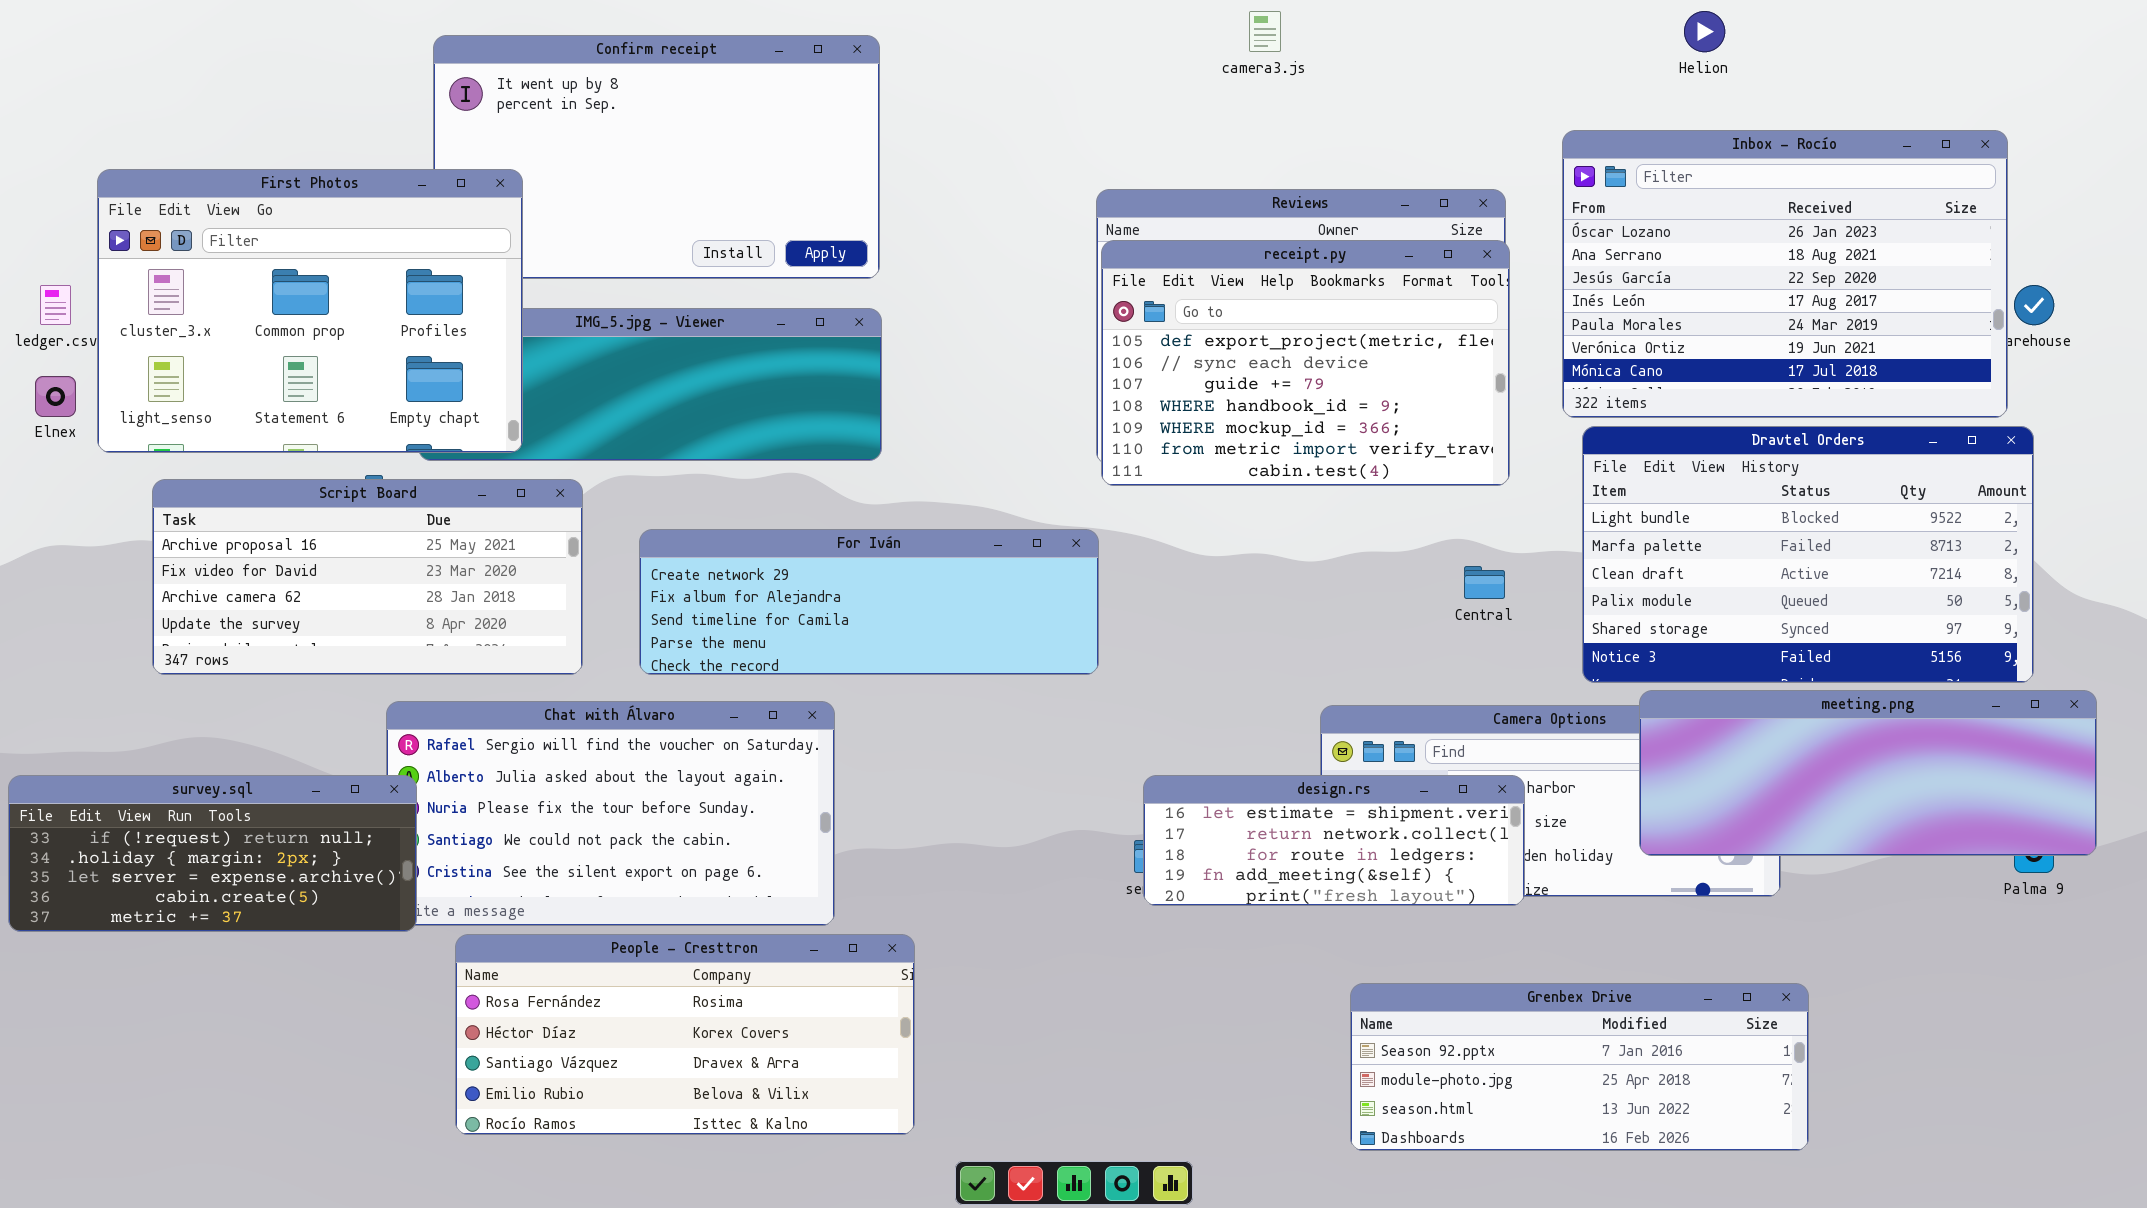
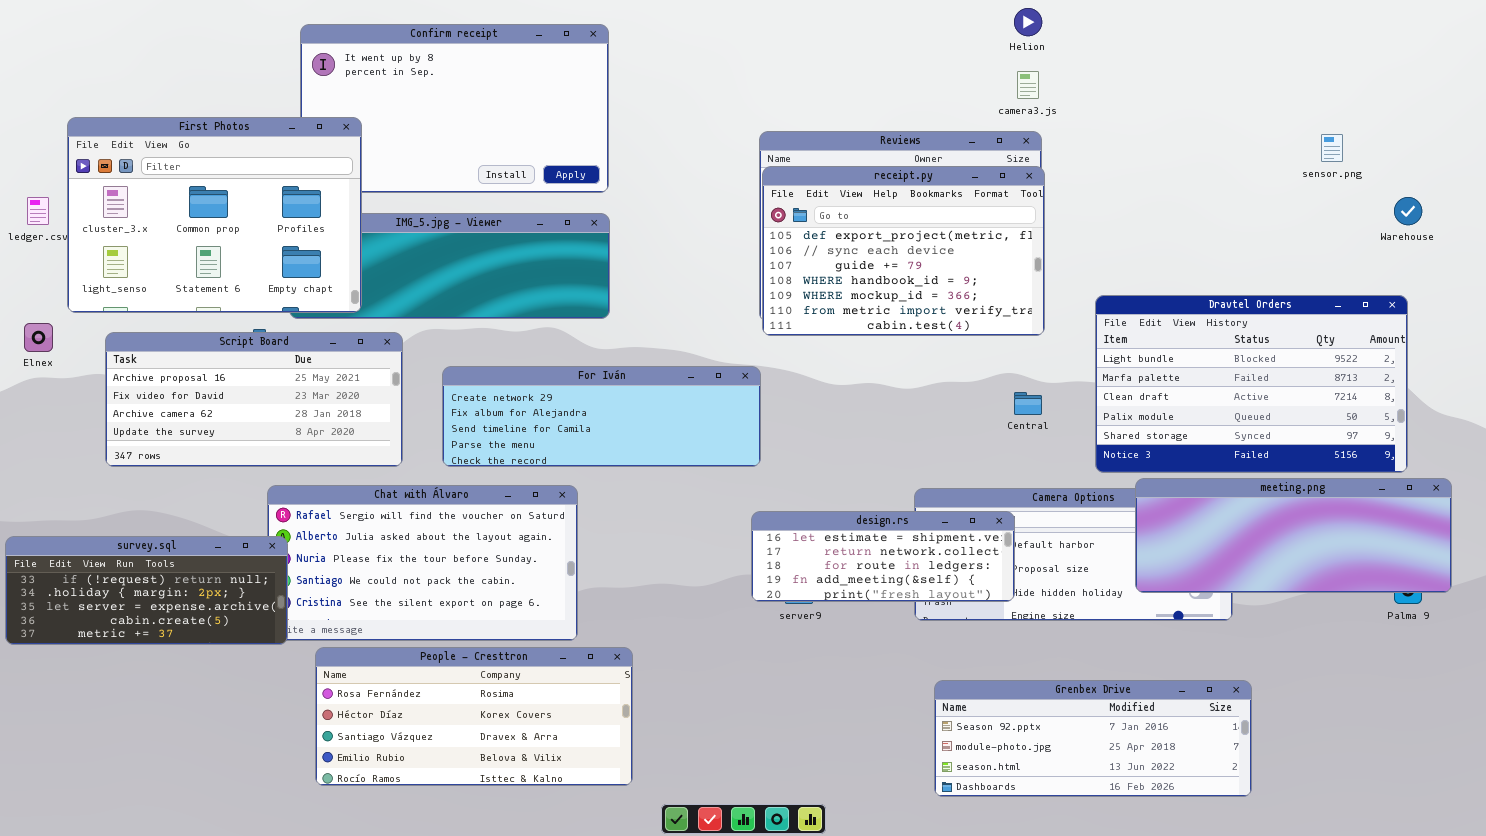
camera3.js: [1249,11,1281,52] -> [1017,71,1039,99], moved
Helion: [1684,11,1725,52] -> [1014,8,1042,36], moved
Inbox - Rocío: [1562,130,2008,418] -> none, closed
Elnex: [35,376,76,417] -> [24,323,53,352], moved
design.rs: [1143,775,1525,906] -> [751,511,1015,602], moved

